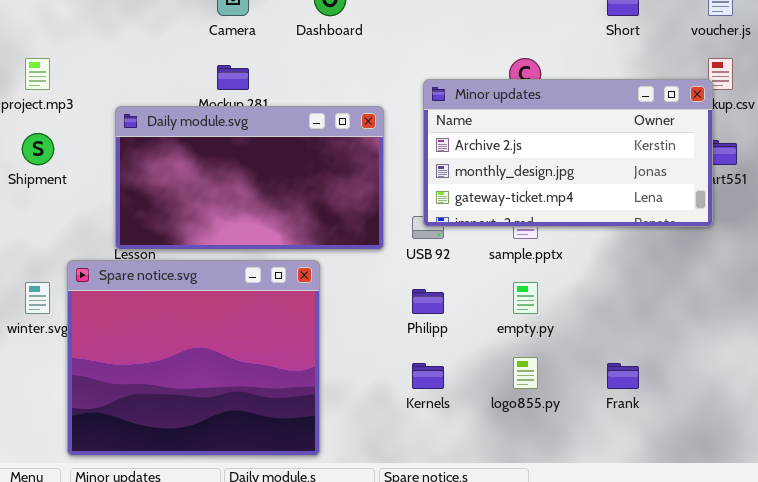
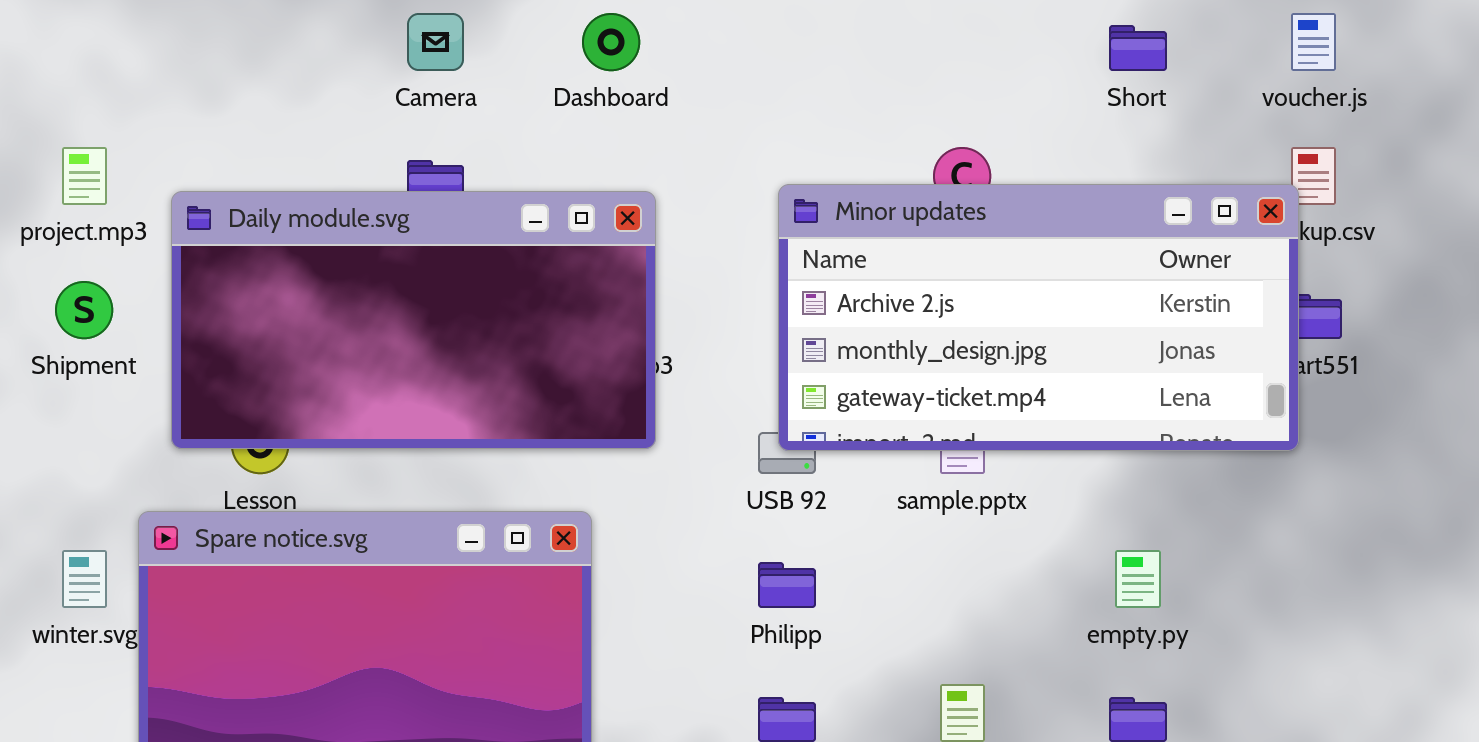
Daily module.svg: [115,106,384,250] -> [171,191,656,449], moved
empty.py: [513,282,538,314] -> [1115,550,1161,608], moved

